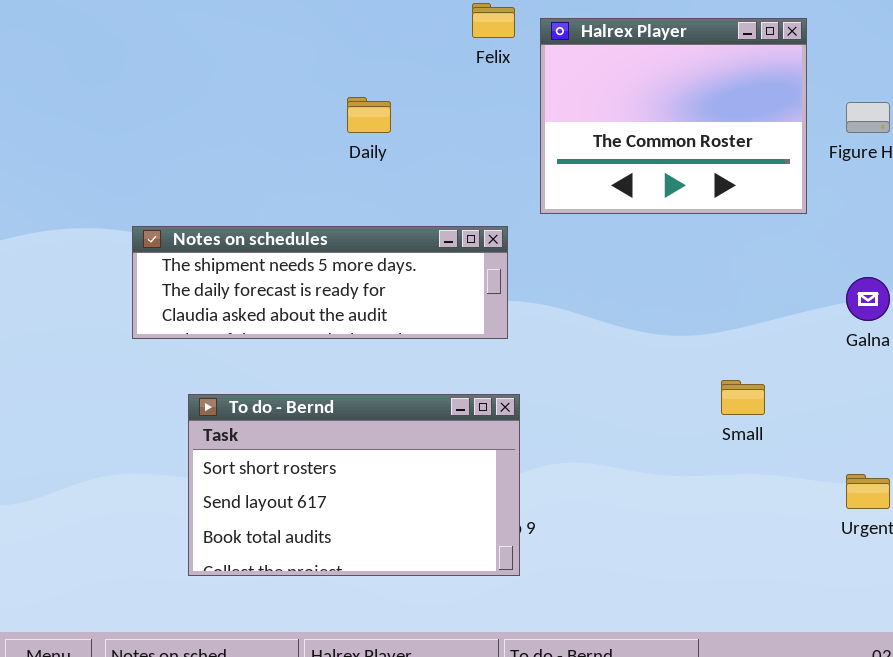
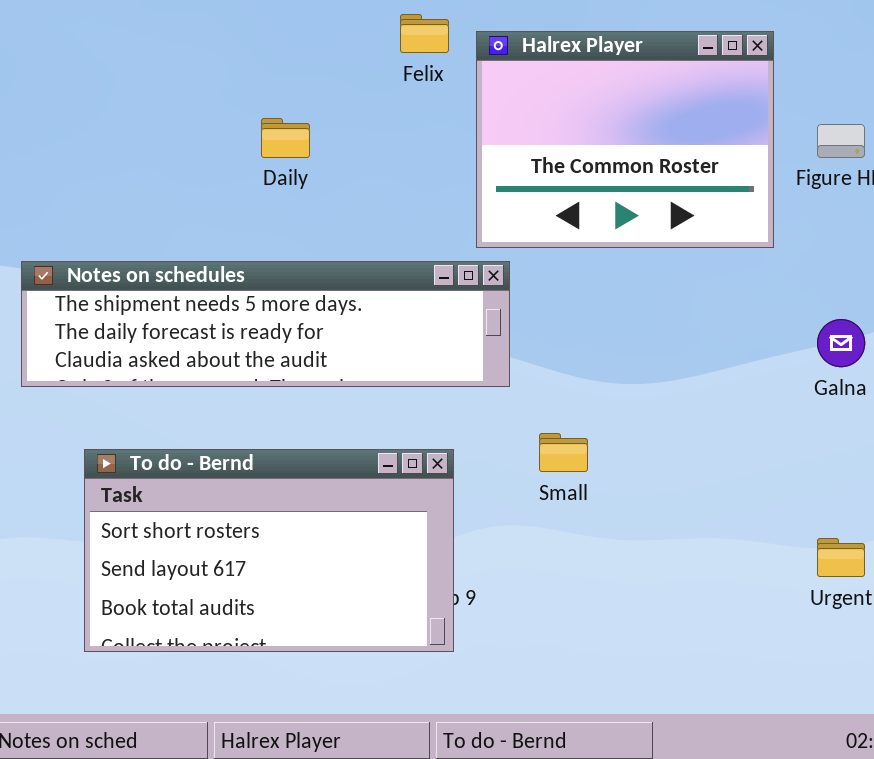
Notes on schedules: [132,226,508,339] -> [21,261,510,387], resized
Small: [721,380,765,415] -> [539,433,588,472], moved

